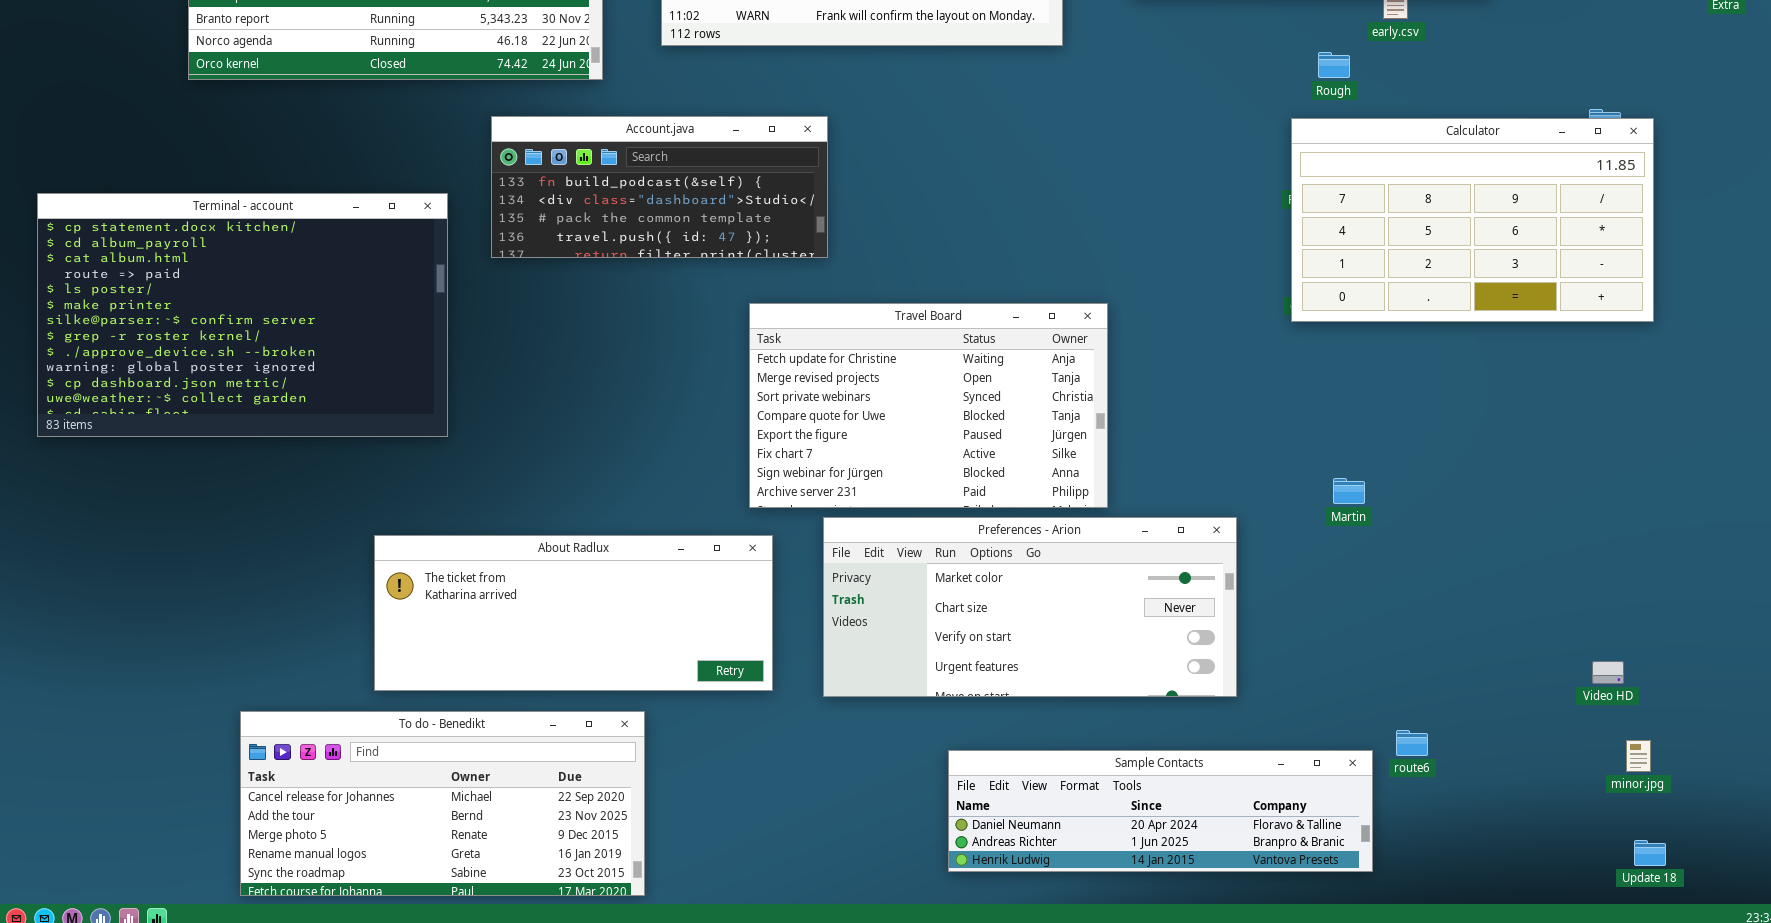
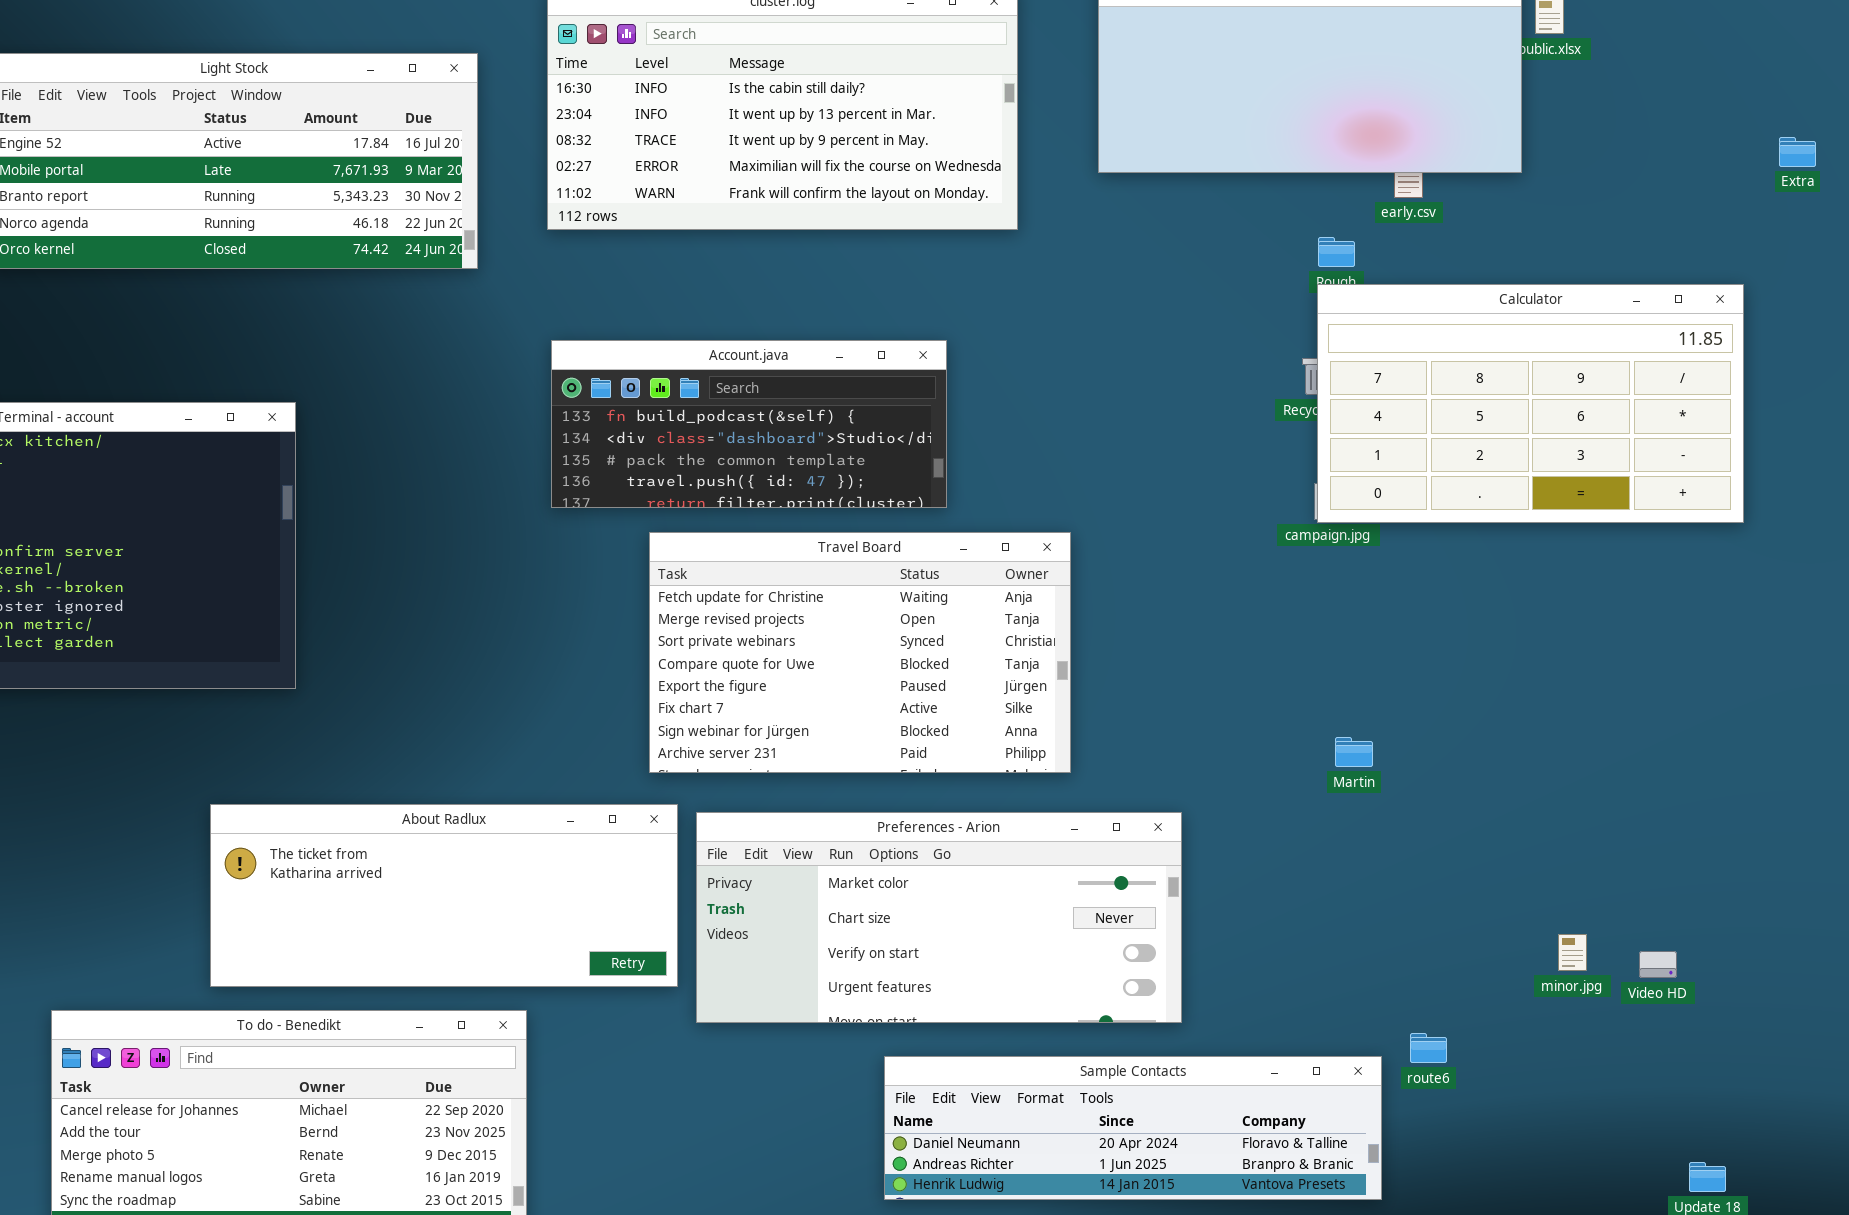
Account.java: [491,116,828,258] -> [551,340,947,508], moved
Calculator: [1291,118,1654,322] -> [1317,284,1744,523], moved
Preferences - Arion: [823,517,1237,697] -> [696,812,1182,1023], moved
minor.jpg: [1626,740,1651,772] -> [1558,934,1587,971], moved

